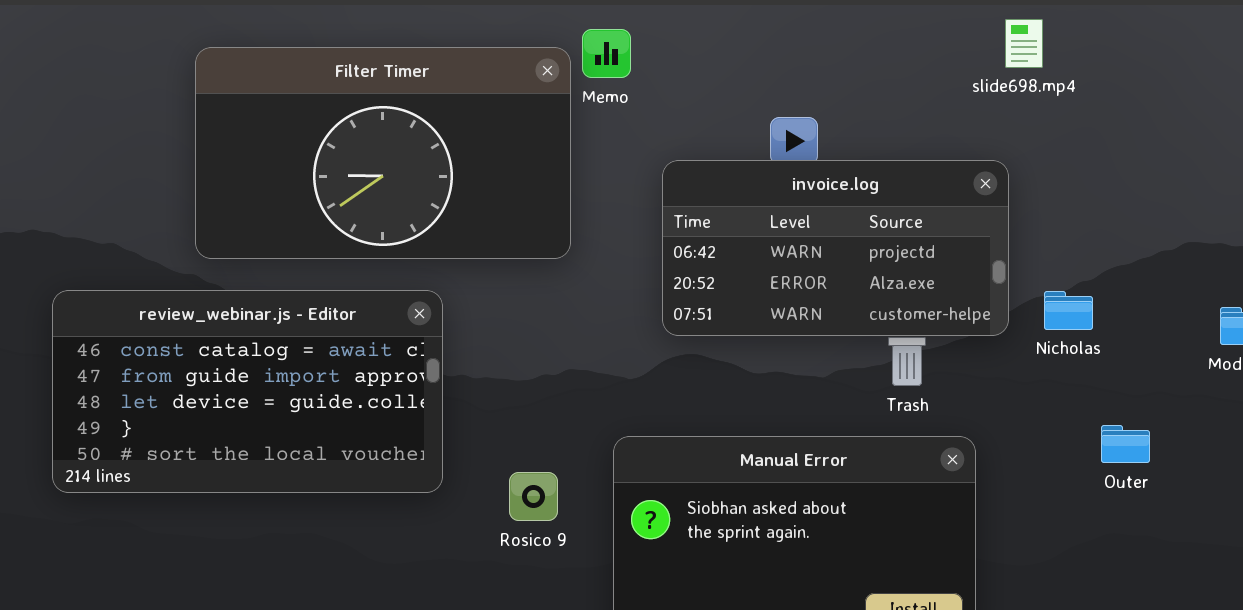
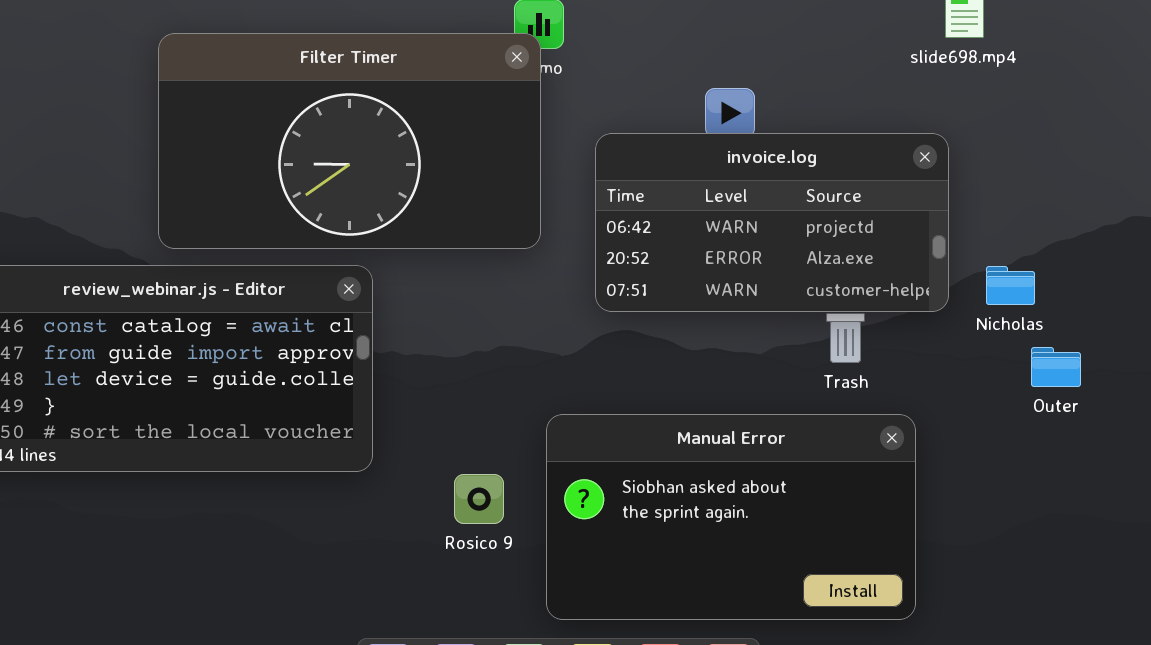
Filter Timer: [195,47,571,259] -> [158,33,541,249], moved
Outer: [1101,425,1150,463] -> [1031,347,1081,387], moved
Rosico 9: [509,472,558,521] -> [454,474,504,524], moved

